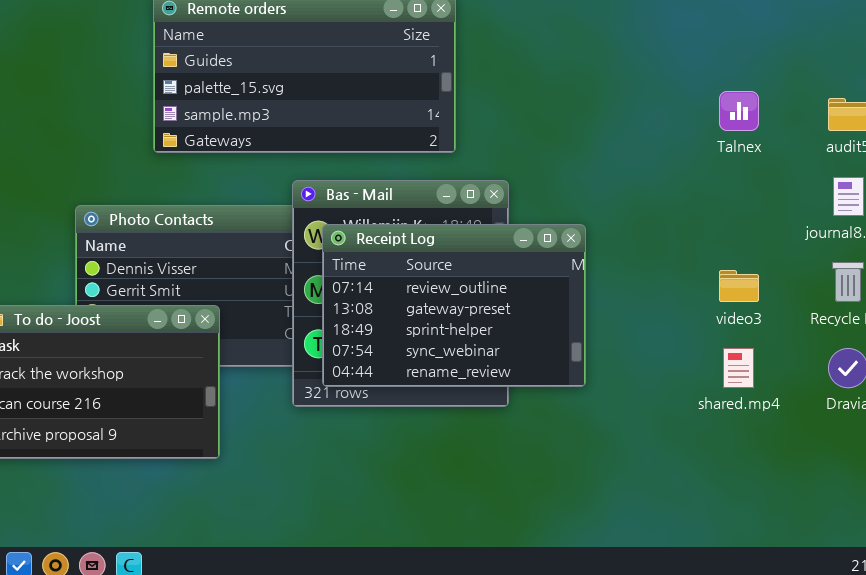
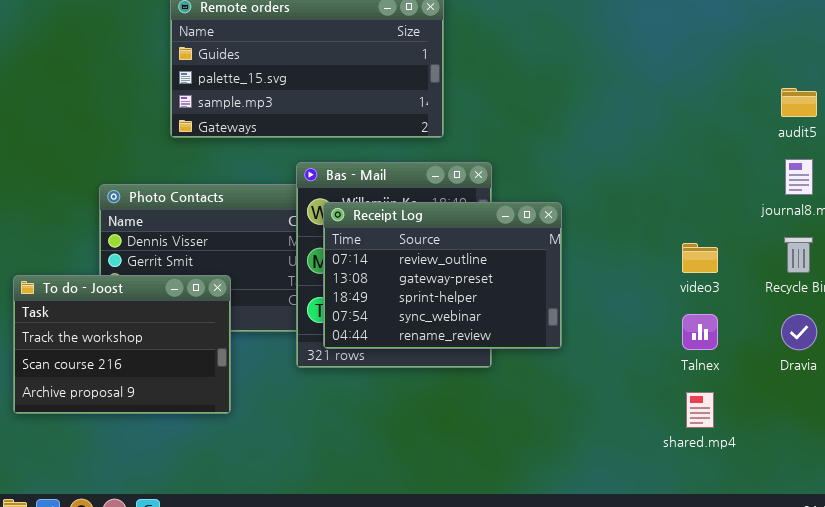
Talnex: [719,91,759,131] -> [682,314,718,350], moved
shared.mp4: [723,348,754,388] -> [686,392,714,428], moved

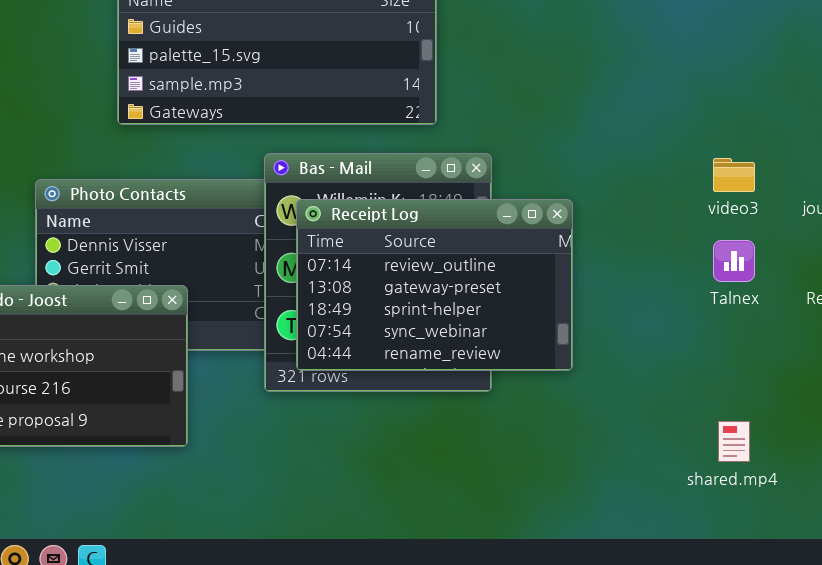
video3: [682,243,718,273] -> [713,158,755,192], moved
Talnex: [682,314,718,350] -> [713,240,755,282], moved

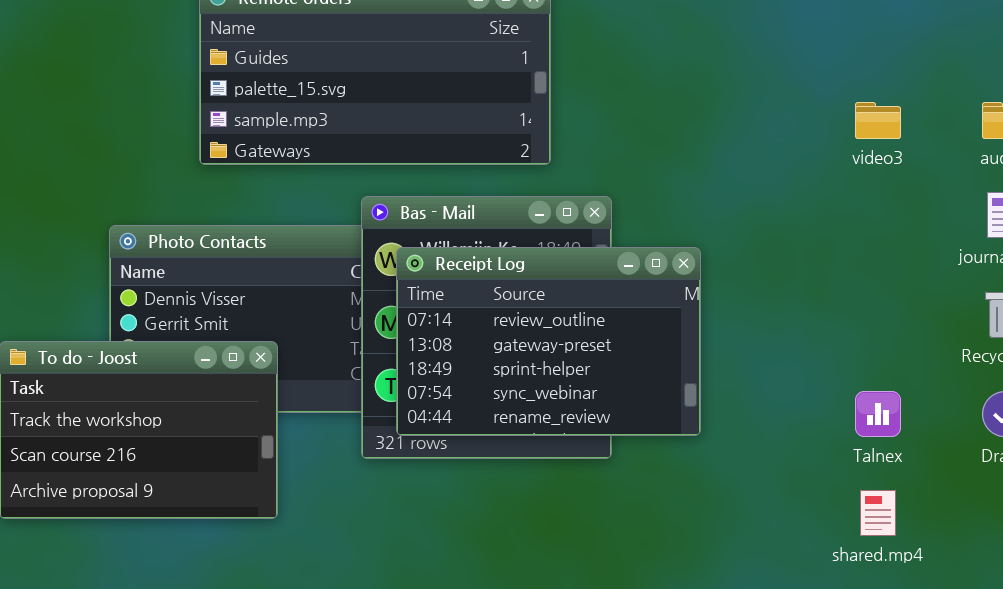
video3: [713,158,755,192] -> [855,102,901,139], moved
Talnex: [713,240,755,282] -> [855,391,901,437], moved

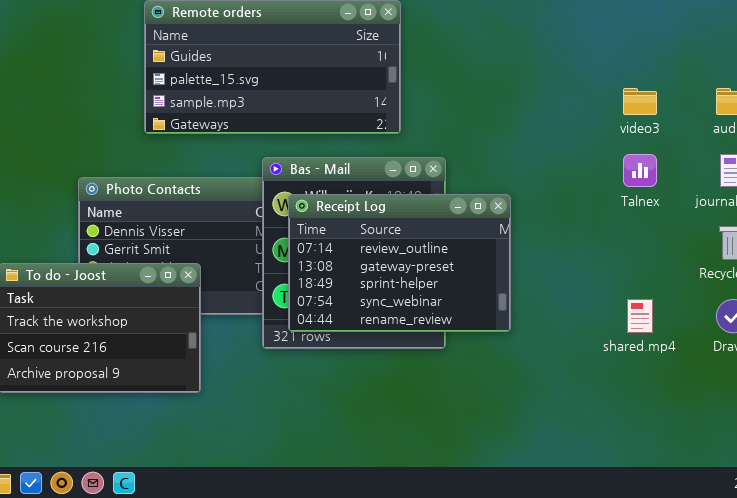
Talnex: [855,391,901,437] -> [623,154,657,187], moved
shared.mp4: [860,490,896,536] -> [627,299,653,333], moved

